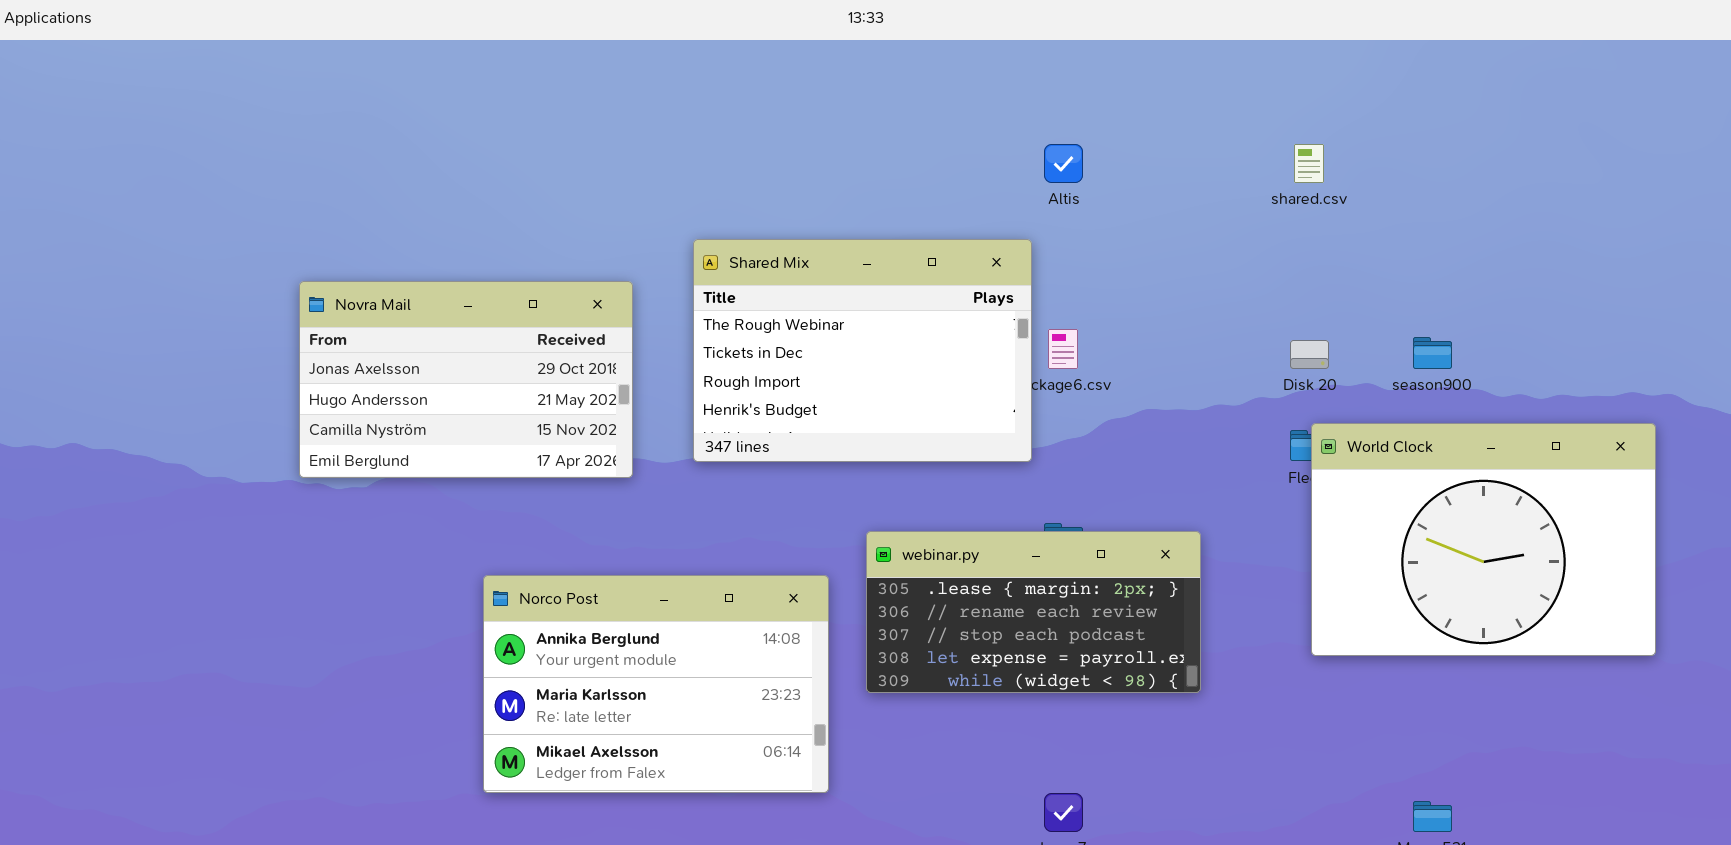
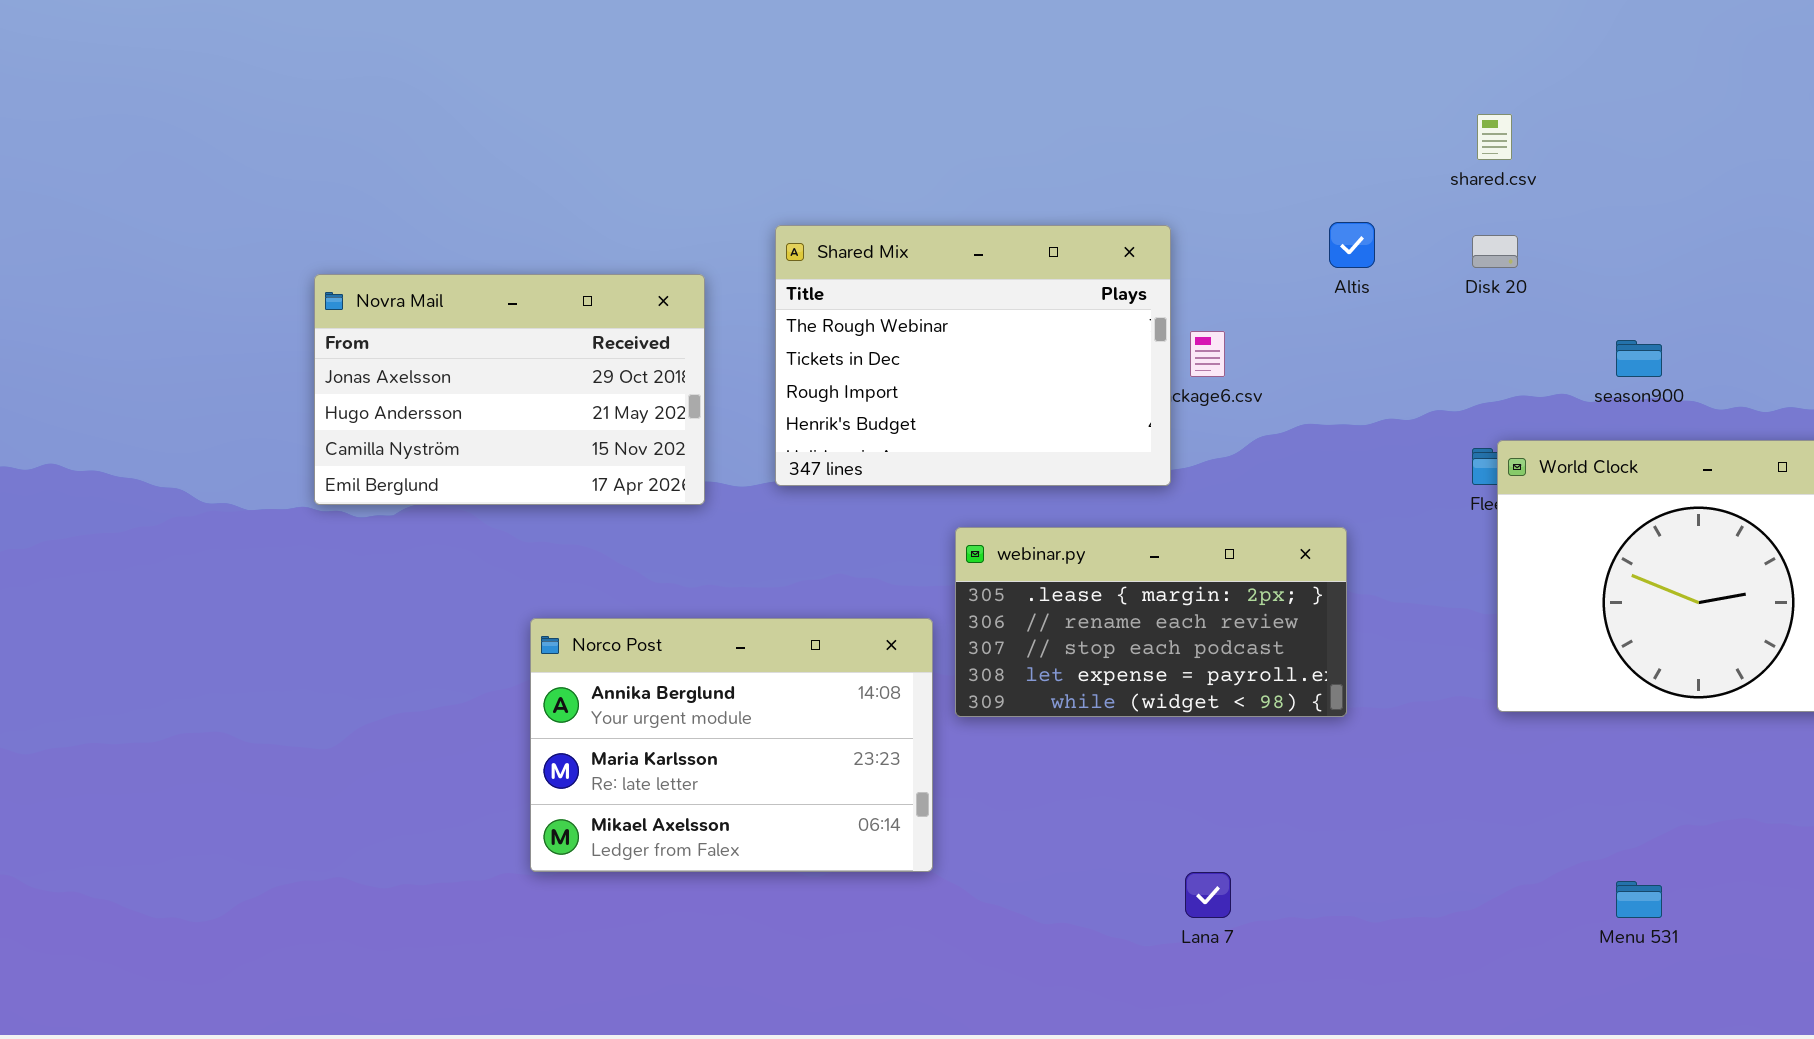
Altis: [1044,144,1083,183] -> [1329,222,1375,268], moved
Disk 20: [1290,340,1329,369] -> [1472,235,1518,268], moved
webinar.py: [866,531,1201,693] -> [955,527,1347,717], moved

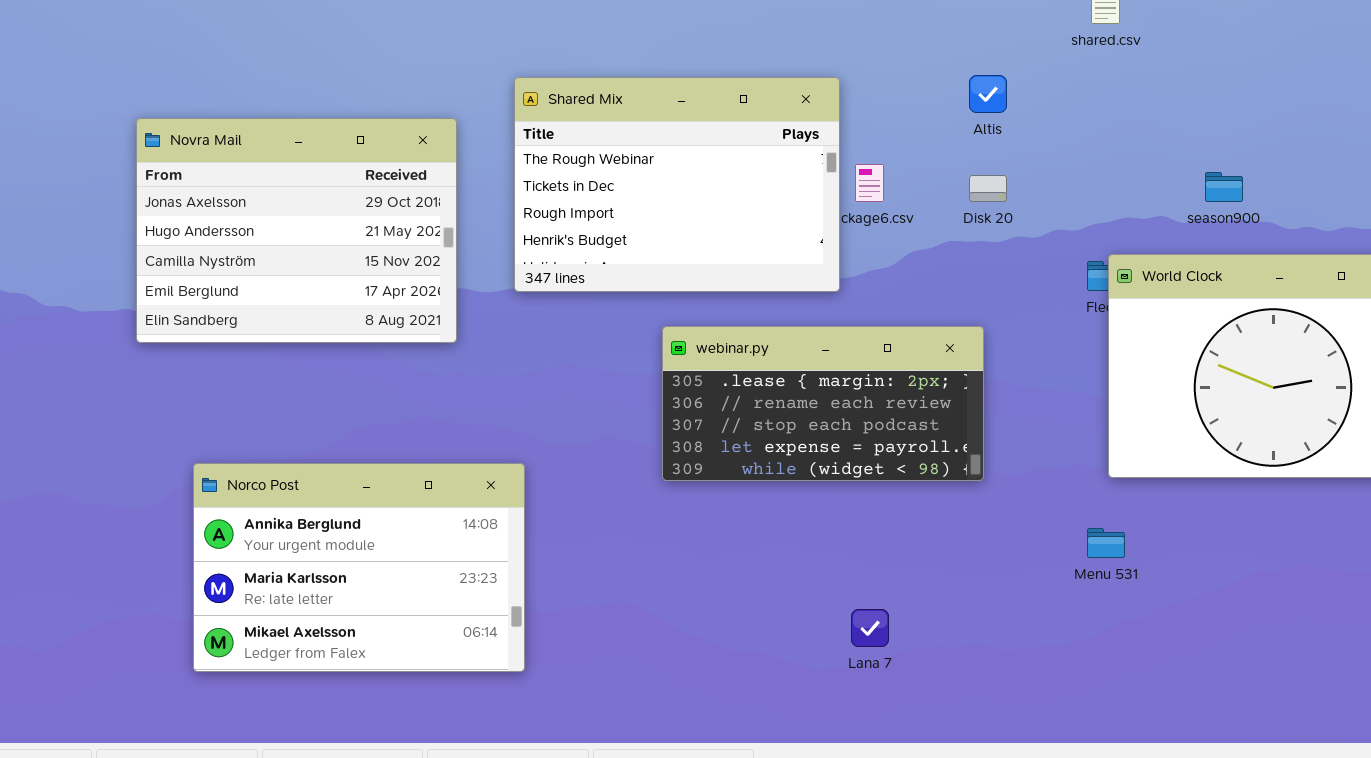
Disk 20: [1472,235,1518,268] -> [969,175,1007,202], moved
Novra Mail: [314,274,705,505] -> [136,118,457,343], resized
Norco Post: [530,618,933,872] -> [193,463,525,672], moved
Menu 531: [1616,881,1662,918] -> [1087,528,1125,558], moved

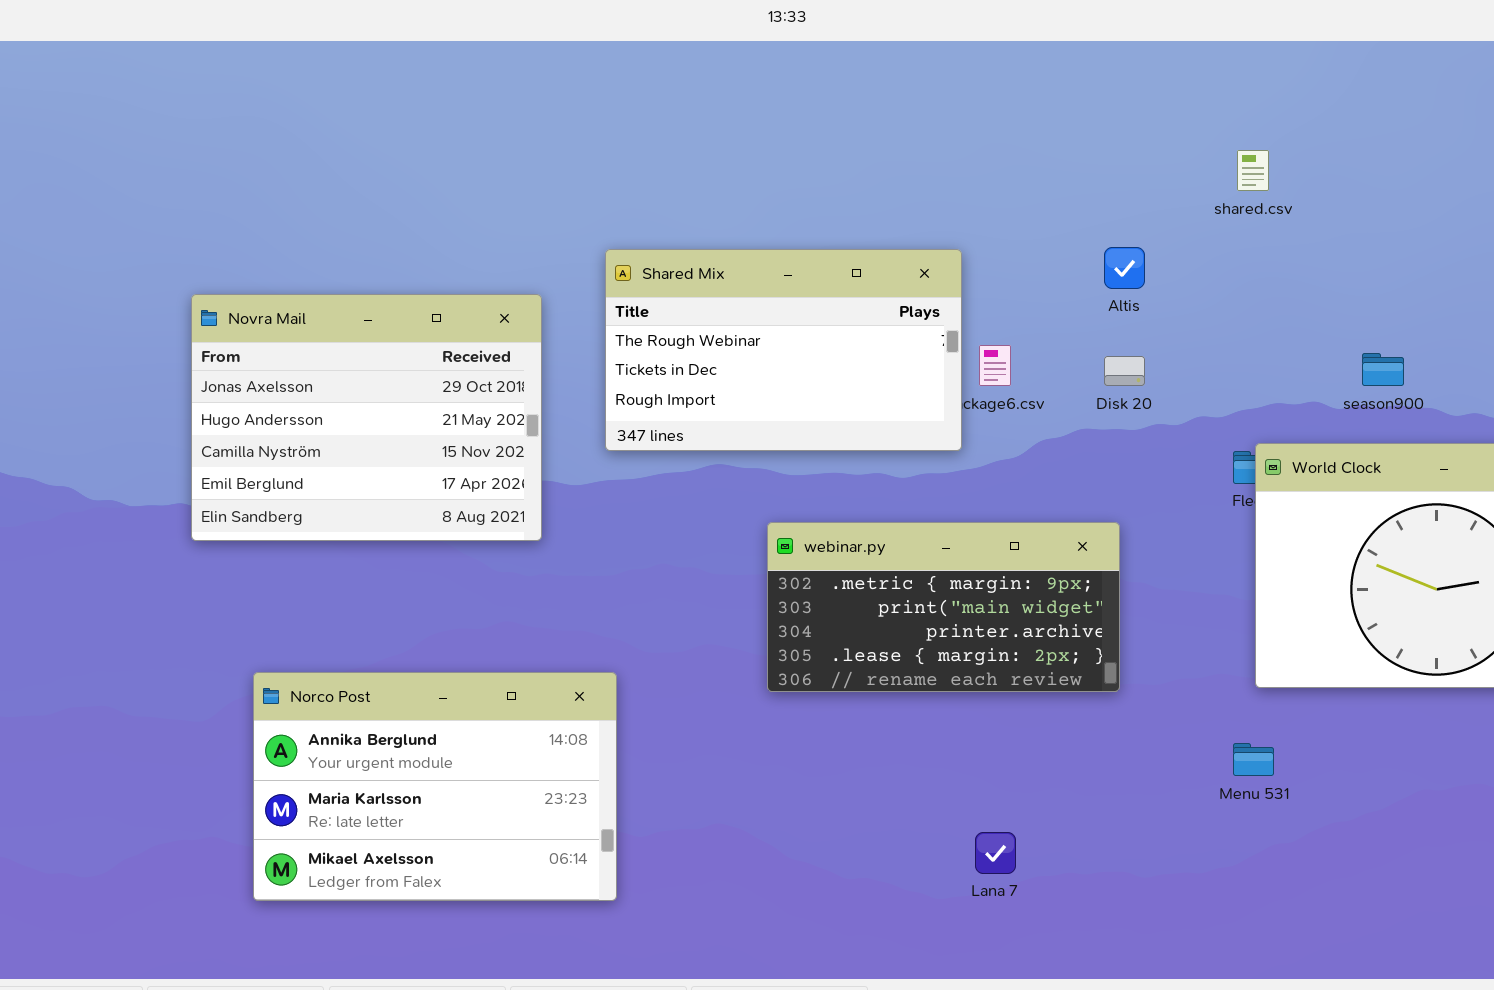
Shared Mix: [514,77,840,292] -> [605,249,962,451], resized
webinar.py: [662,326,984,481] -> [767,522,1120,692], scrolled up 3 rows

